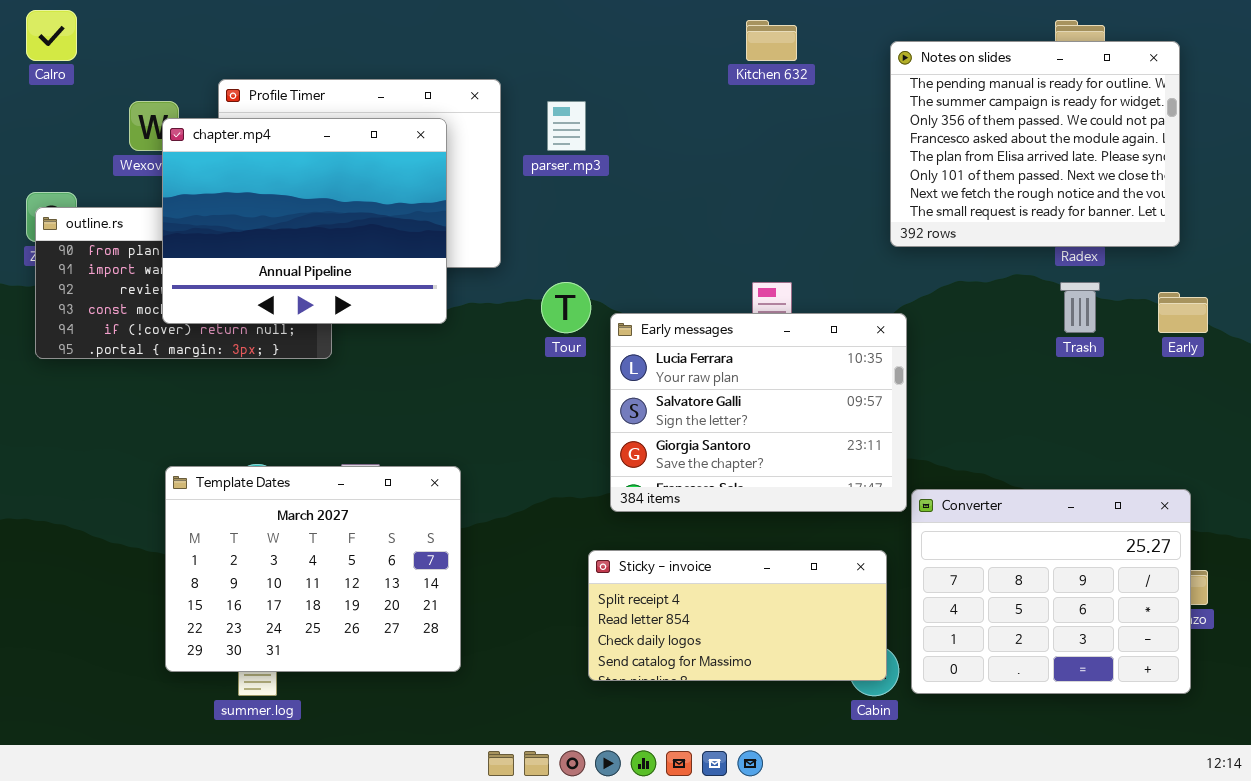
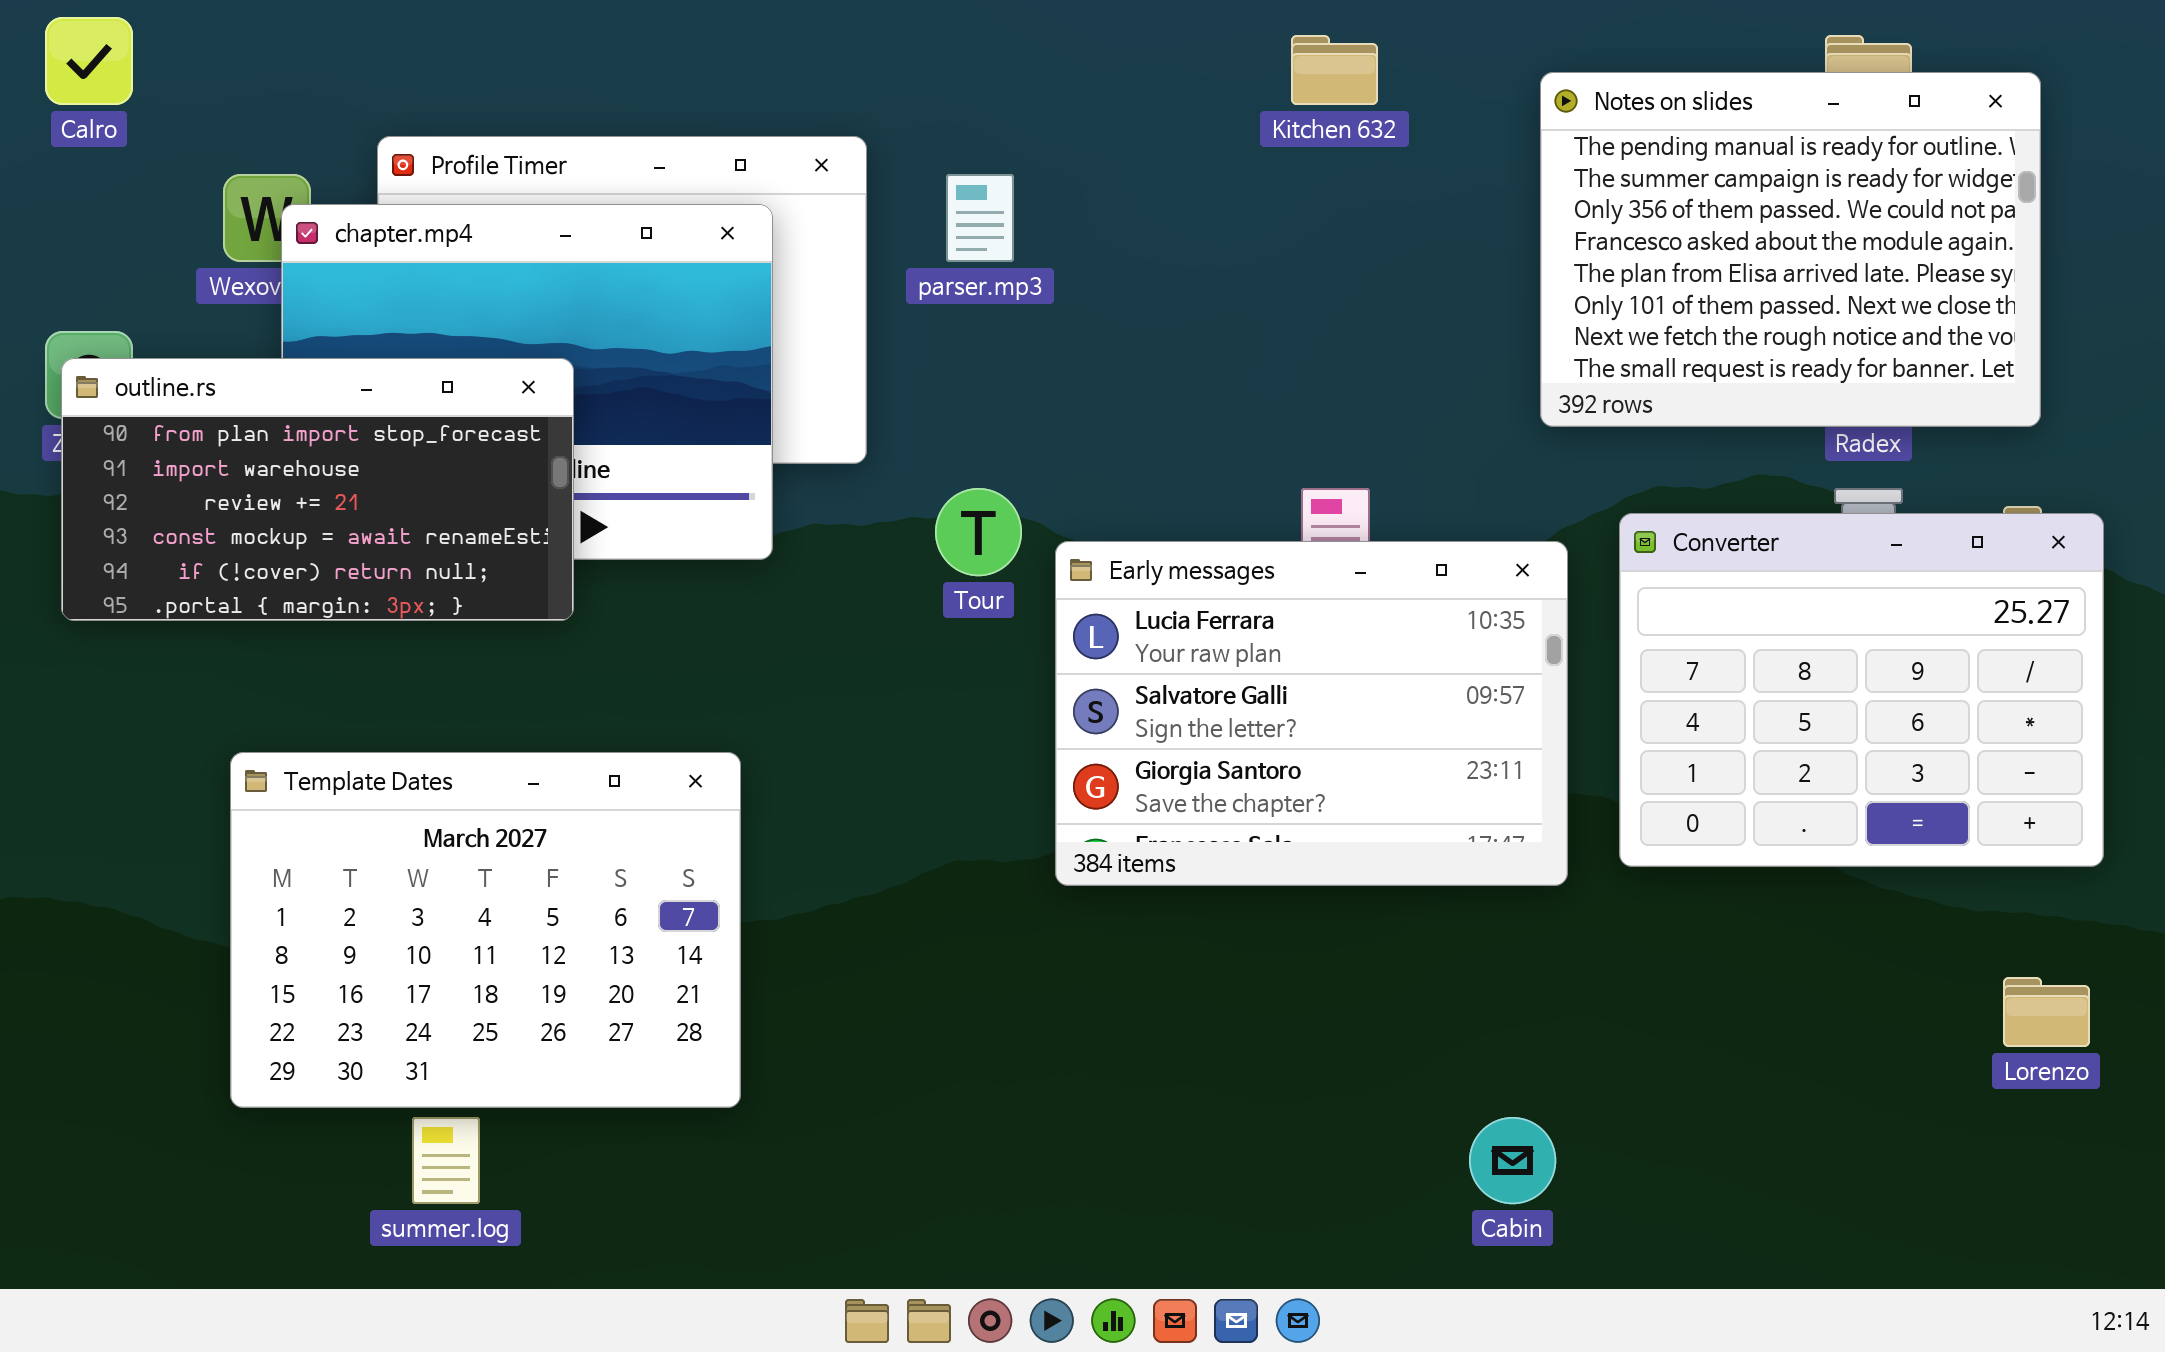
outline.rs: [35,207,332,359] -> [61,358,574,621], raised
Template Dates: [165,466,461,672] -> [230,752,741,1108], moved
Converter: [911,489,1191,694] -> [1619,513,2104,867], moved
Sticky - invoice: [588,550,887,681] -> none, closed

